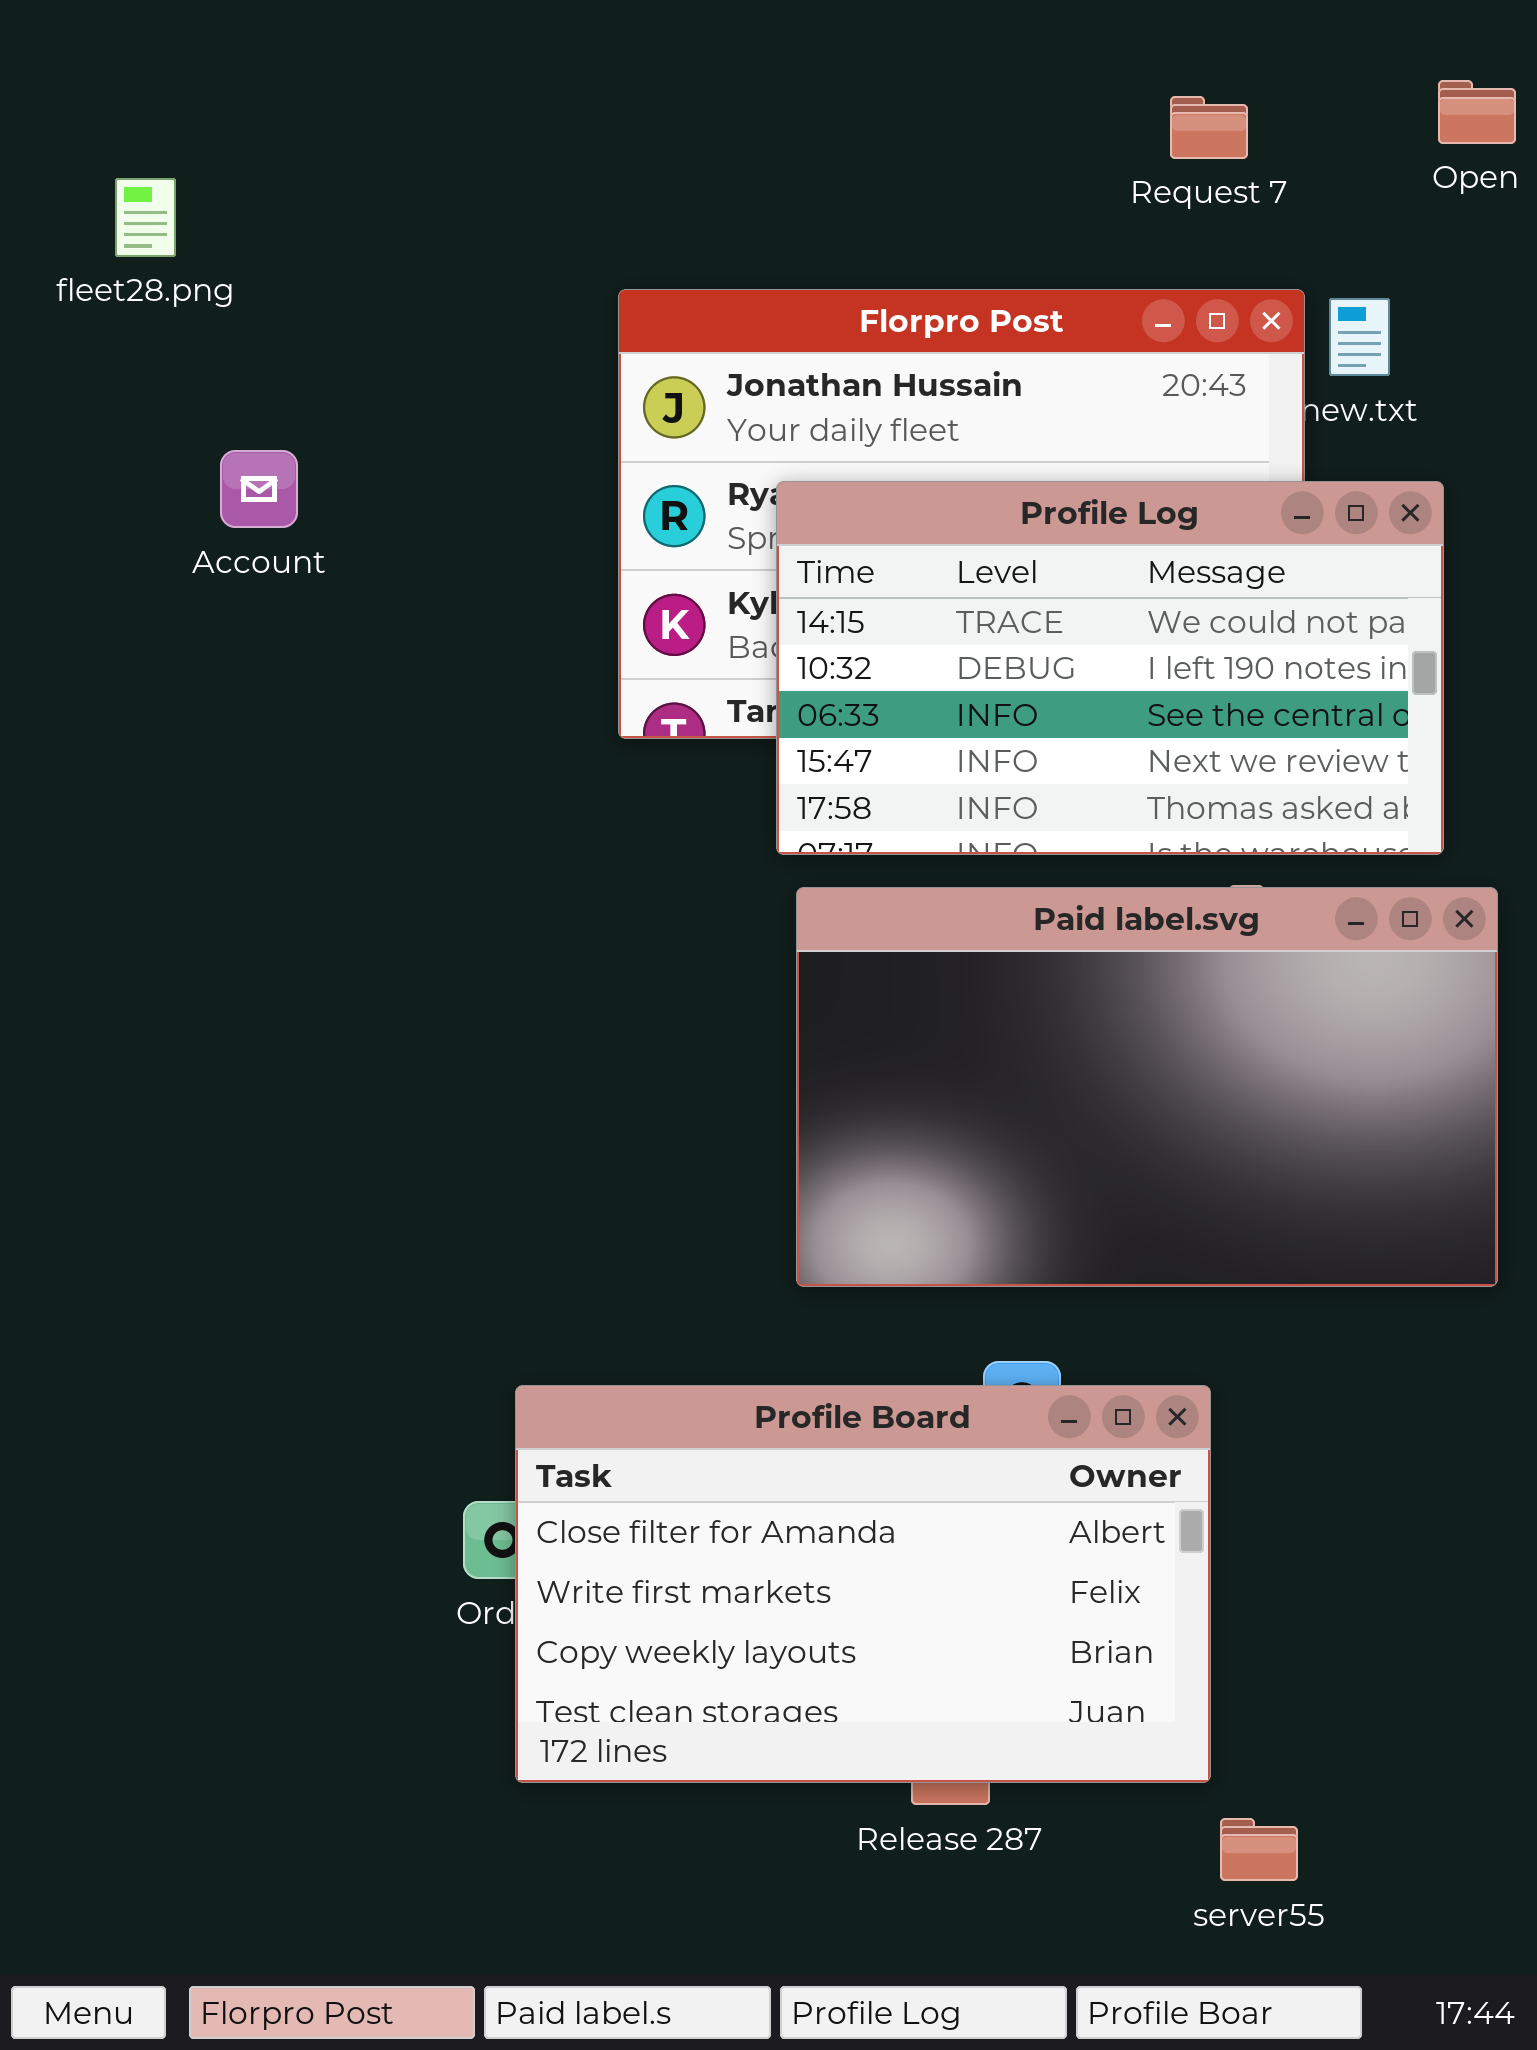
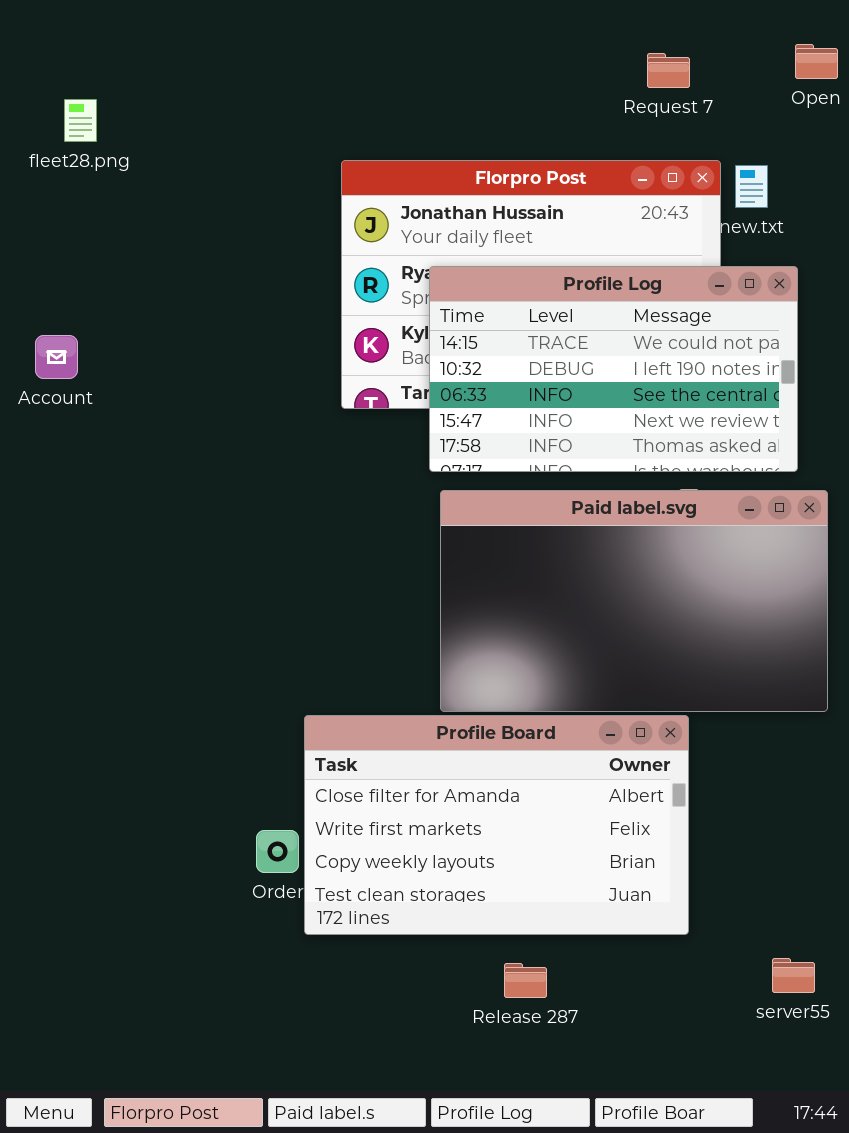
Account: [220,450,298,528] -> [35,335,78,379], moved
Profile Board: [515,1385,1211,1783] -> [304,715,689,935], moved
server55: [1220,1818,1298,1881] -> [772,958,815,993], moved

